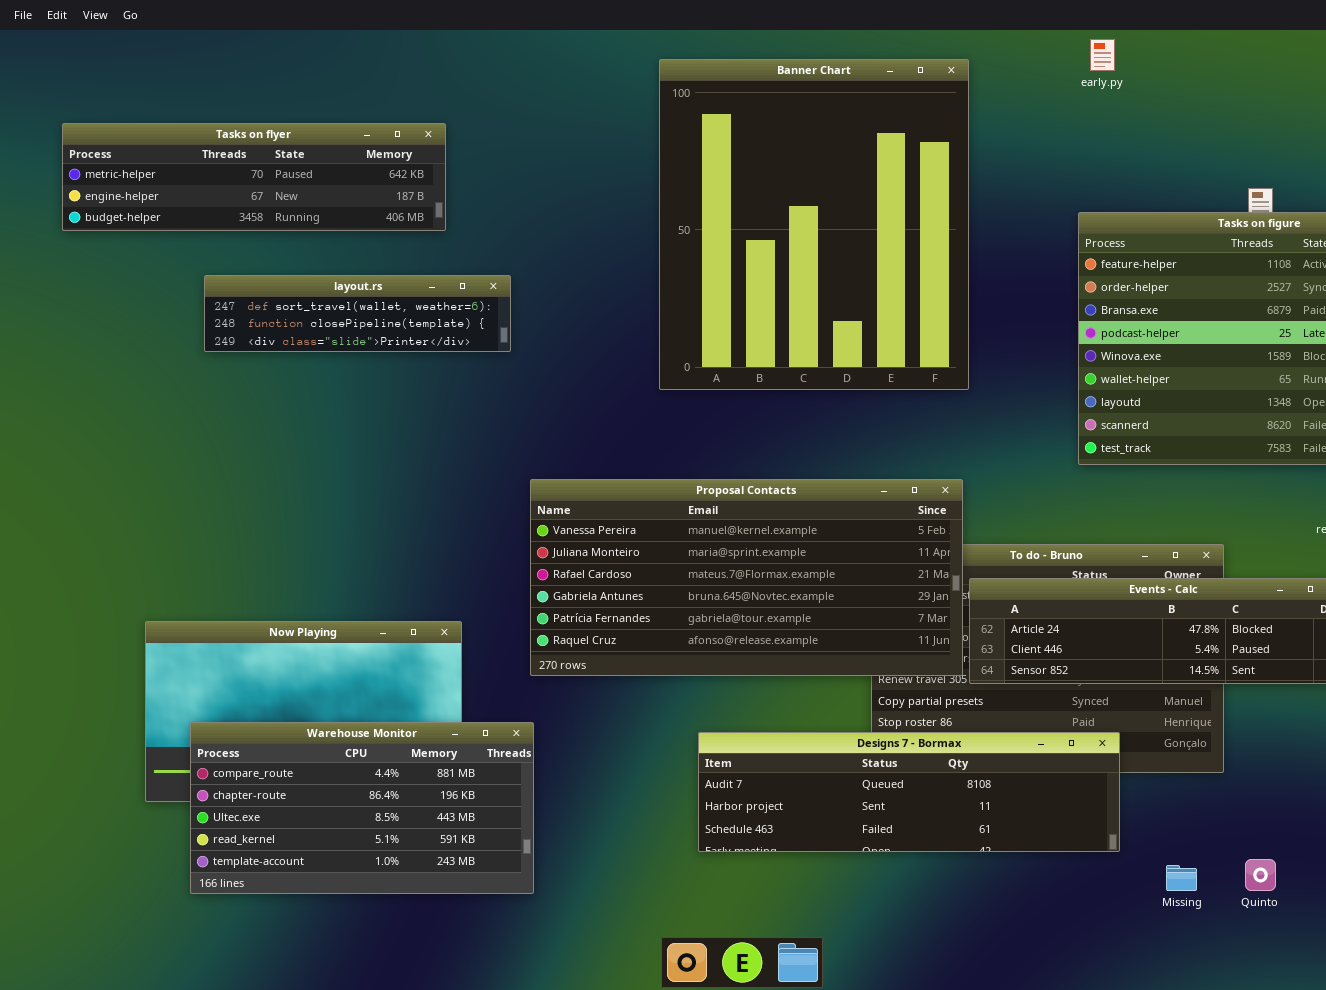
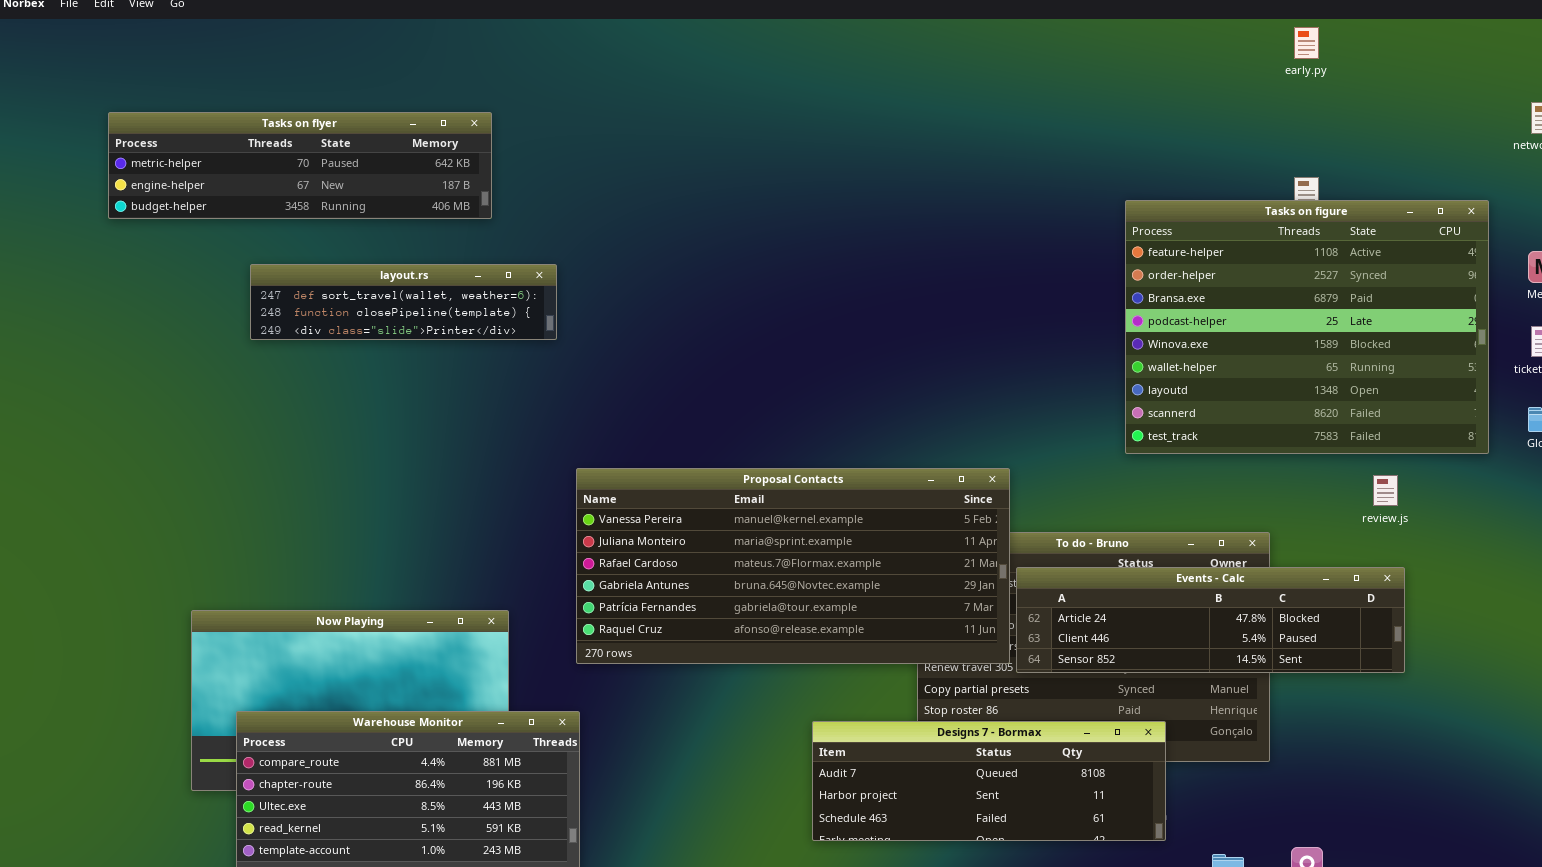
early.py: [1090,39,1115,71] -> [1294,27,1319,59], moved
Banner Chart: [659,59,969,390] -> none, closed
Designs 7 - Bormax: [698,732,1120,852] -> [812,721,1166,841], resized

